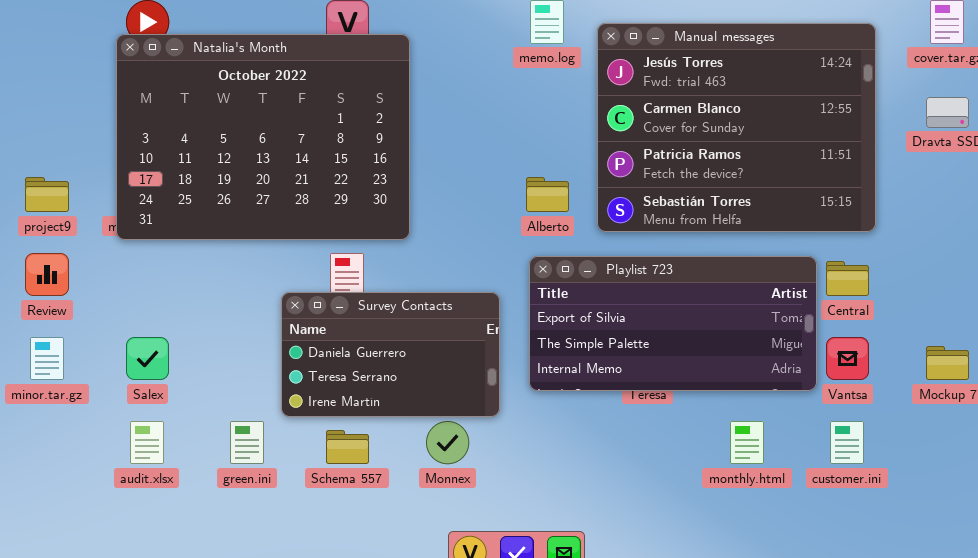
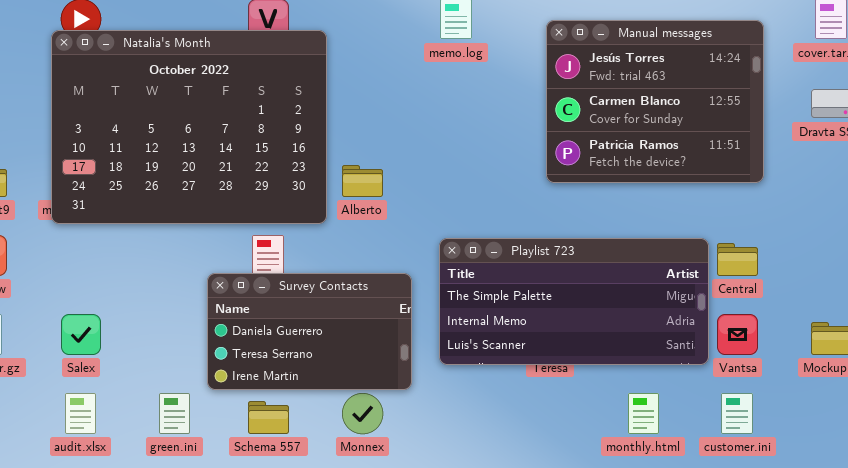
Manual messages: [597,23,876,232] -> [546,20,764,183], resized
Alberto: [526,177,569,212] -> [342,165,383,197], moved
Playlist 723: [529,256,817,391] -> [439,238,709,365], scrolled down 1 row

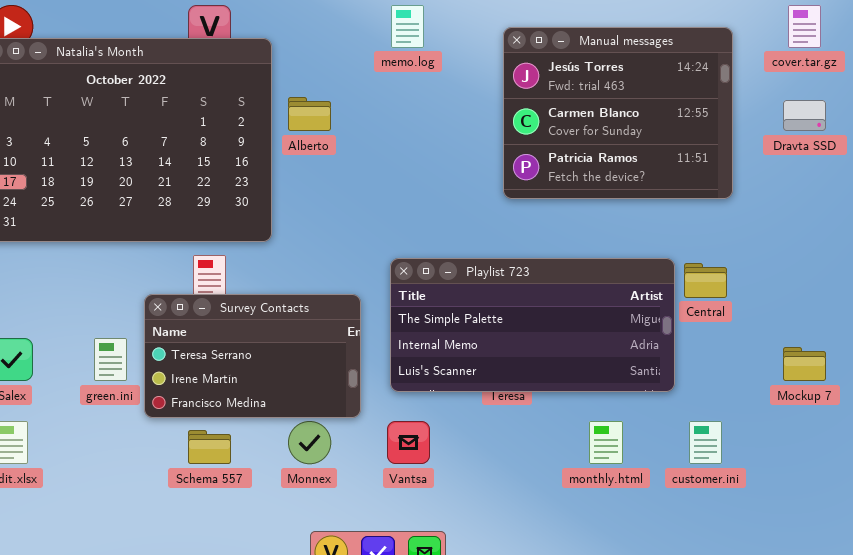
Alberto: [342,165,383,197] -> [288,97,331,131], moved
Survey Contacts: [207,273,412,390] -> [144,294,361,418], scrolled down 1 row
Vantsa: [717,314,758,355] -> [387,421,430,464], moved
green.ini: [159,393,190,434] -> [94,338,127,381], moved

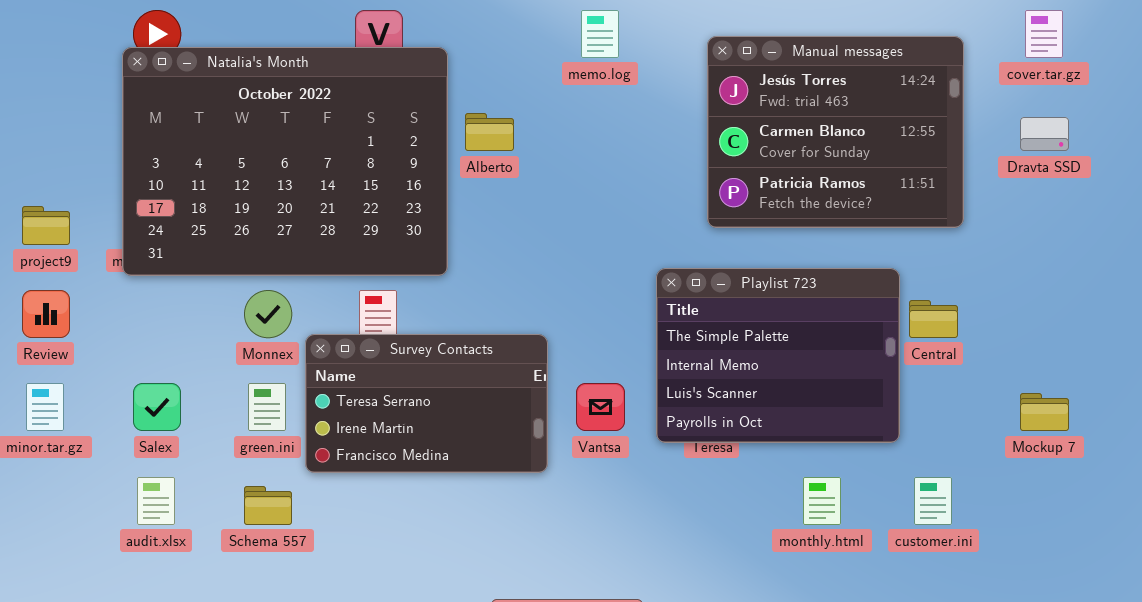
Playlist 723: [390,258,675,392] -> [656,268,900,443], resized
Monnex: [288,421,331,464] -> [244,290,292,338], moved
Vantsa: [387,421,430,464] -> [576,383,625,431], moved
Schema 557: [188,430,231,464] -> [244,486,292,525], moved

